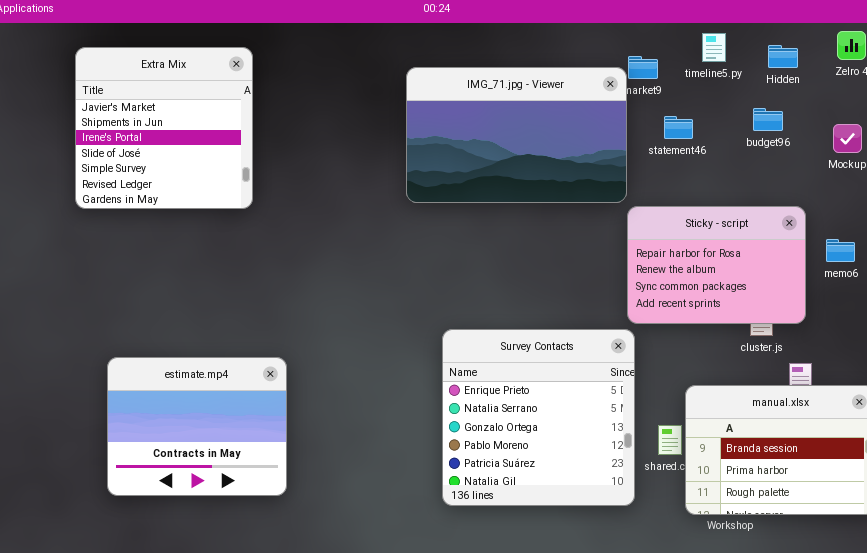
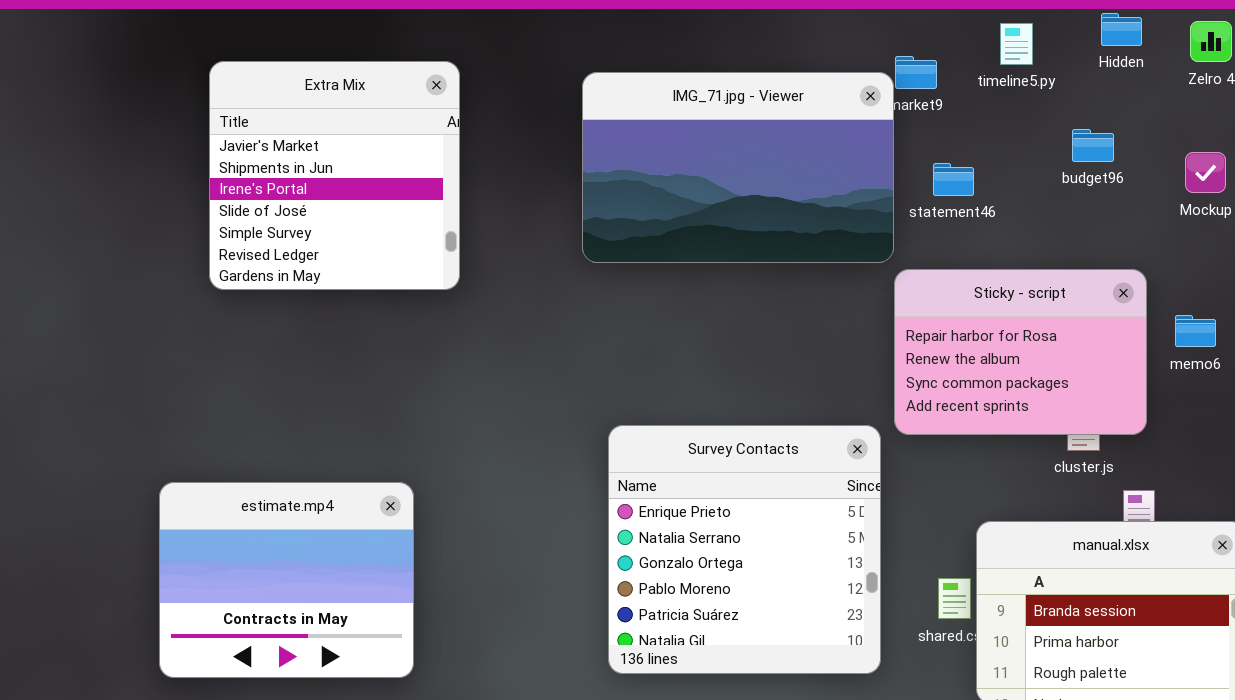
Hidden: [768,45,798,68] -> [1101,13,1142,46], moved
Extra Mix: [75,47,253,209] -> [209,61,460,290], moved
statement46: [664,116,693,139] -> [933,163,974,196], moved
Survey Contacts: [442,329,635,506] -> [608,425,881,674], moved

